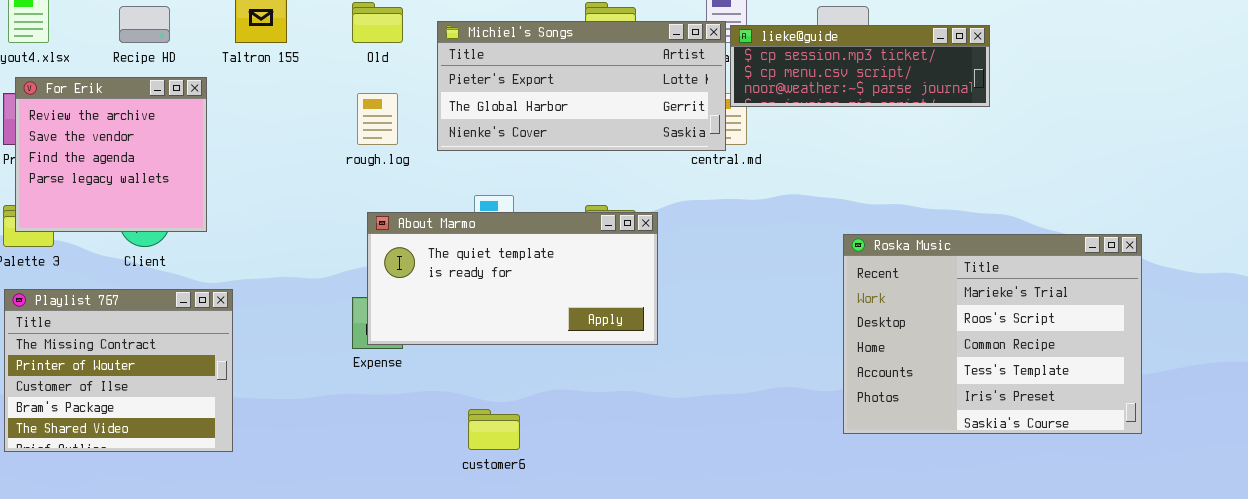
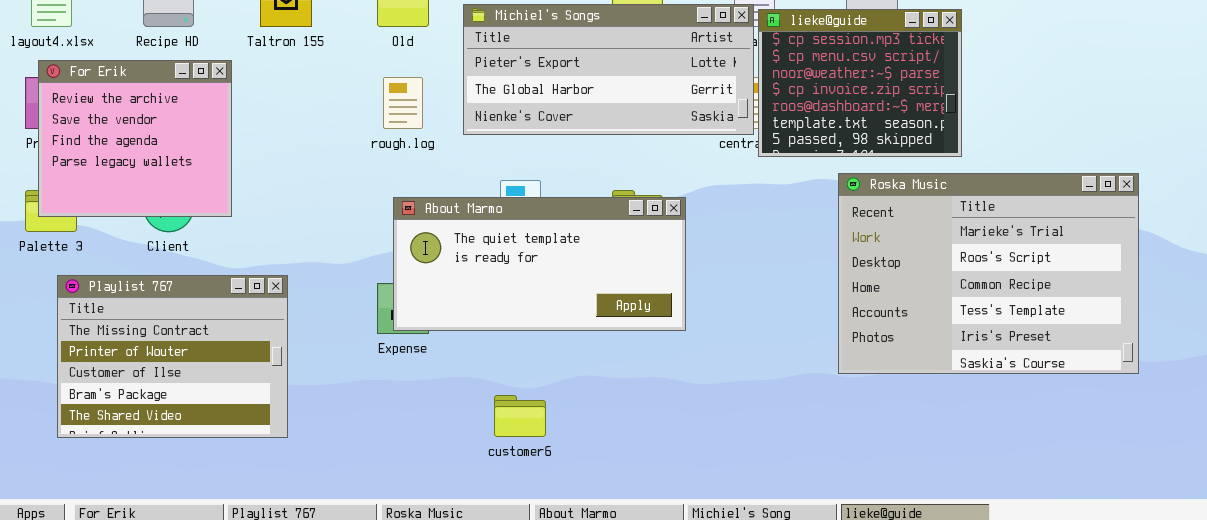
lieke@guide: [730,25,990,107] -> [758,9,962,157], resized
Roska Music: [843,234,1142,434] -> [838,173,1139,374], moved
Playlist 767: [4,289,233,452] -> [57,275,288,438], moved

